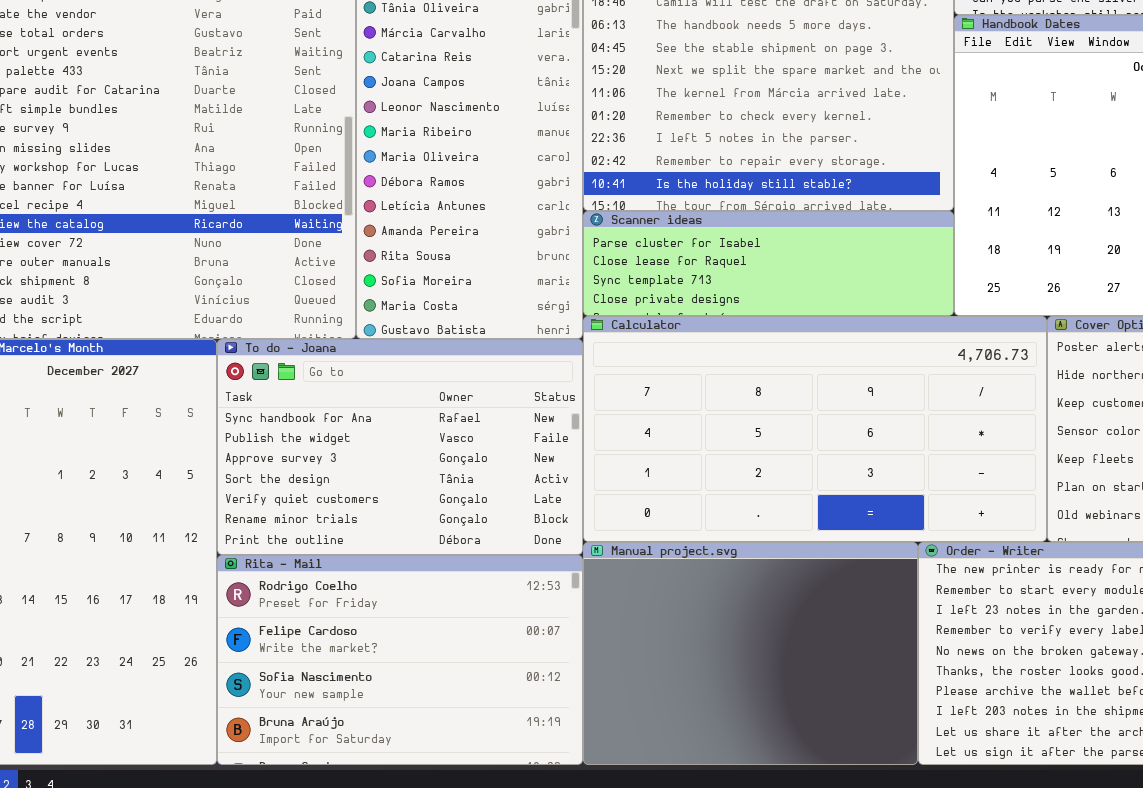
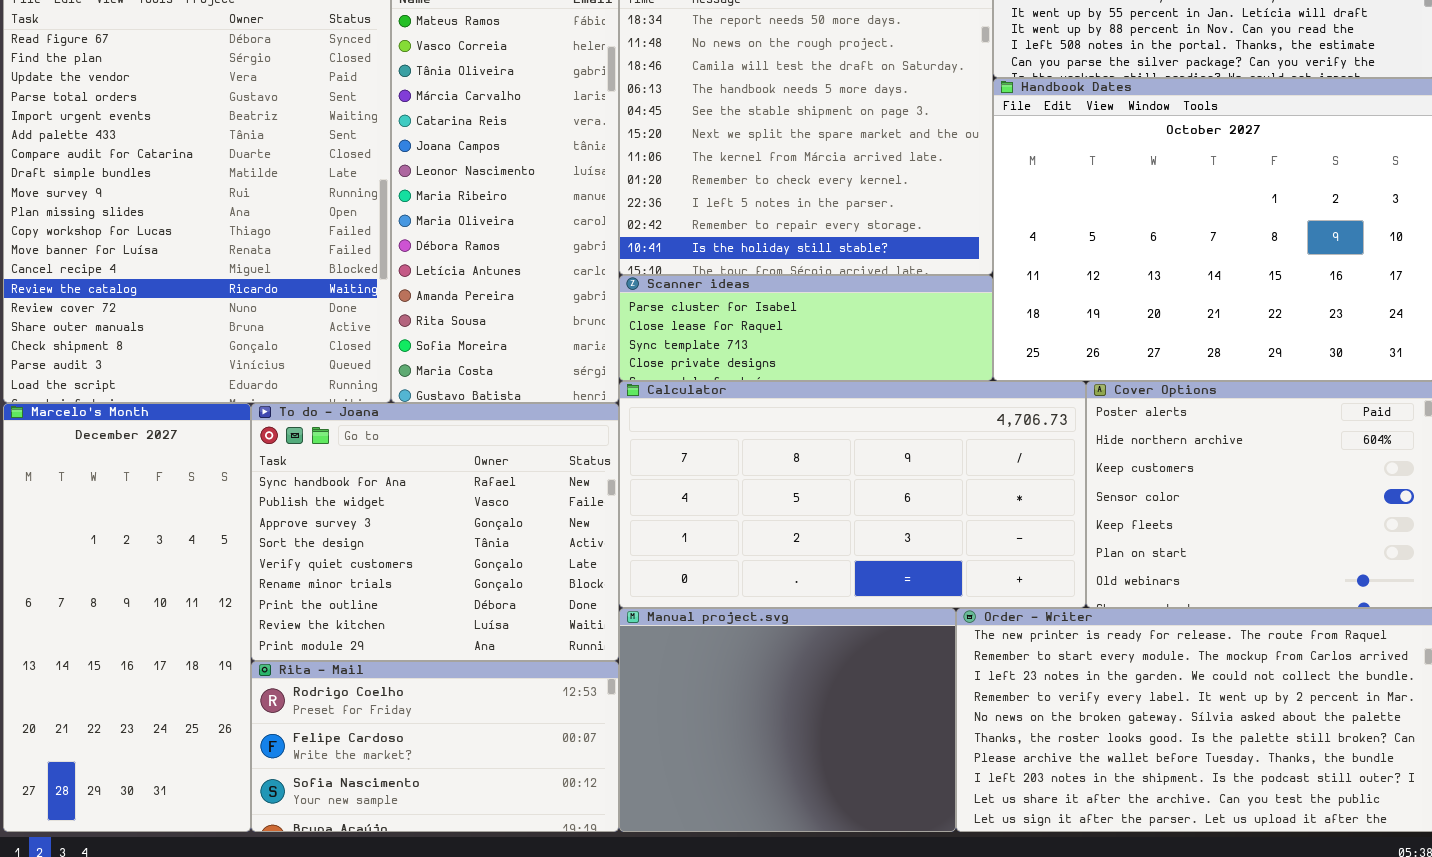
To do - Joana: [217,339,583,555] -> [251,403,619,661], resized
Rita - Mail: [217,555,583,765] -> [251,661,619,832], resized

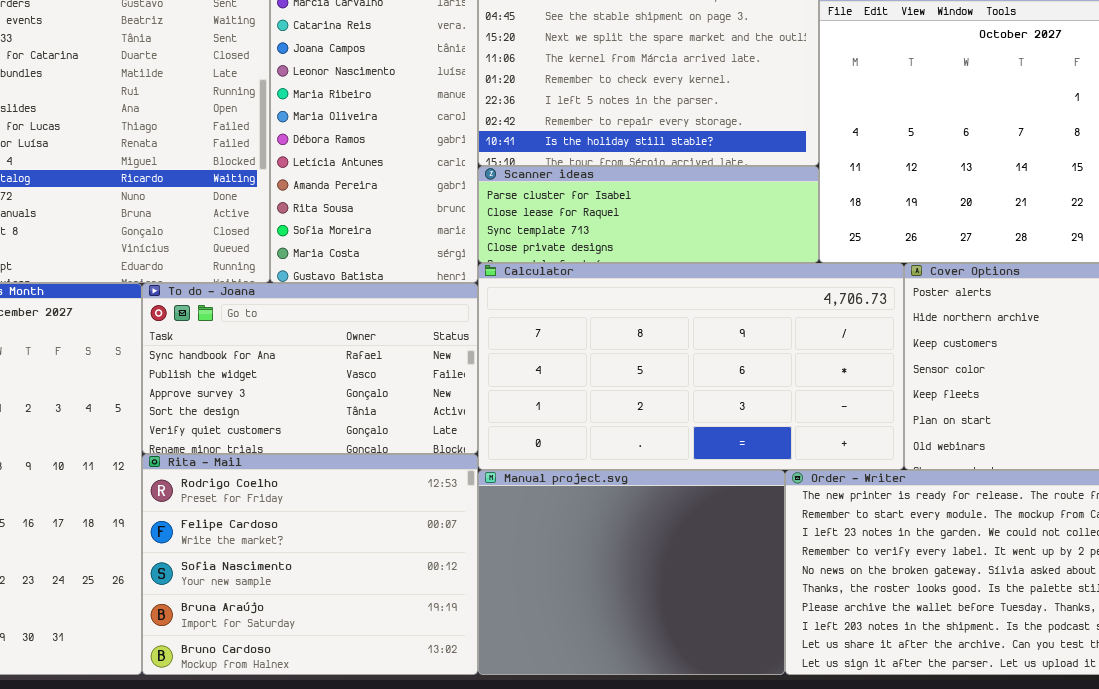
To do - Joana: [251,403,619,661] -> [142,283,478,454], resized
Rita - Mail: [251,661,619,832] -> [142,454,478,675], resized

